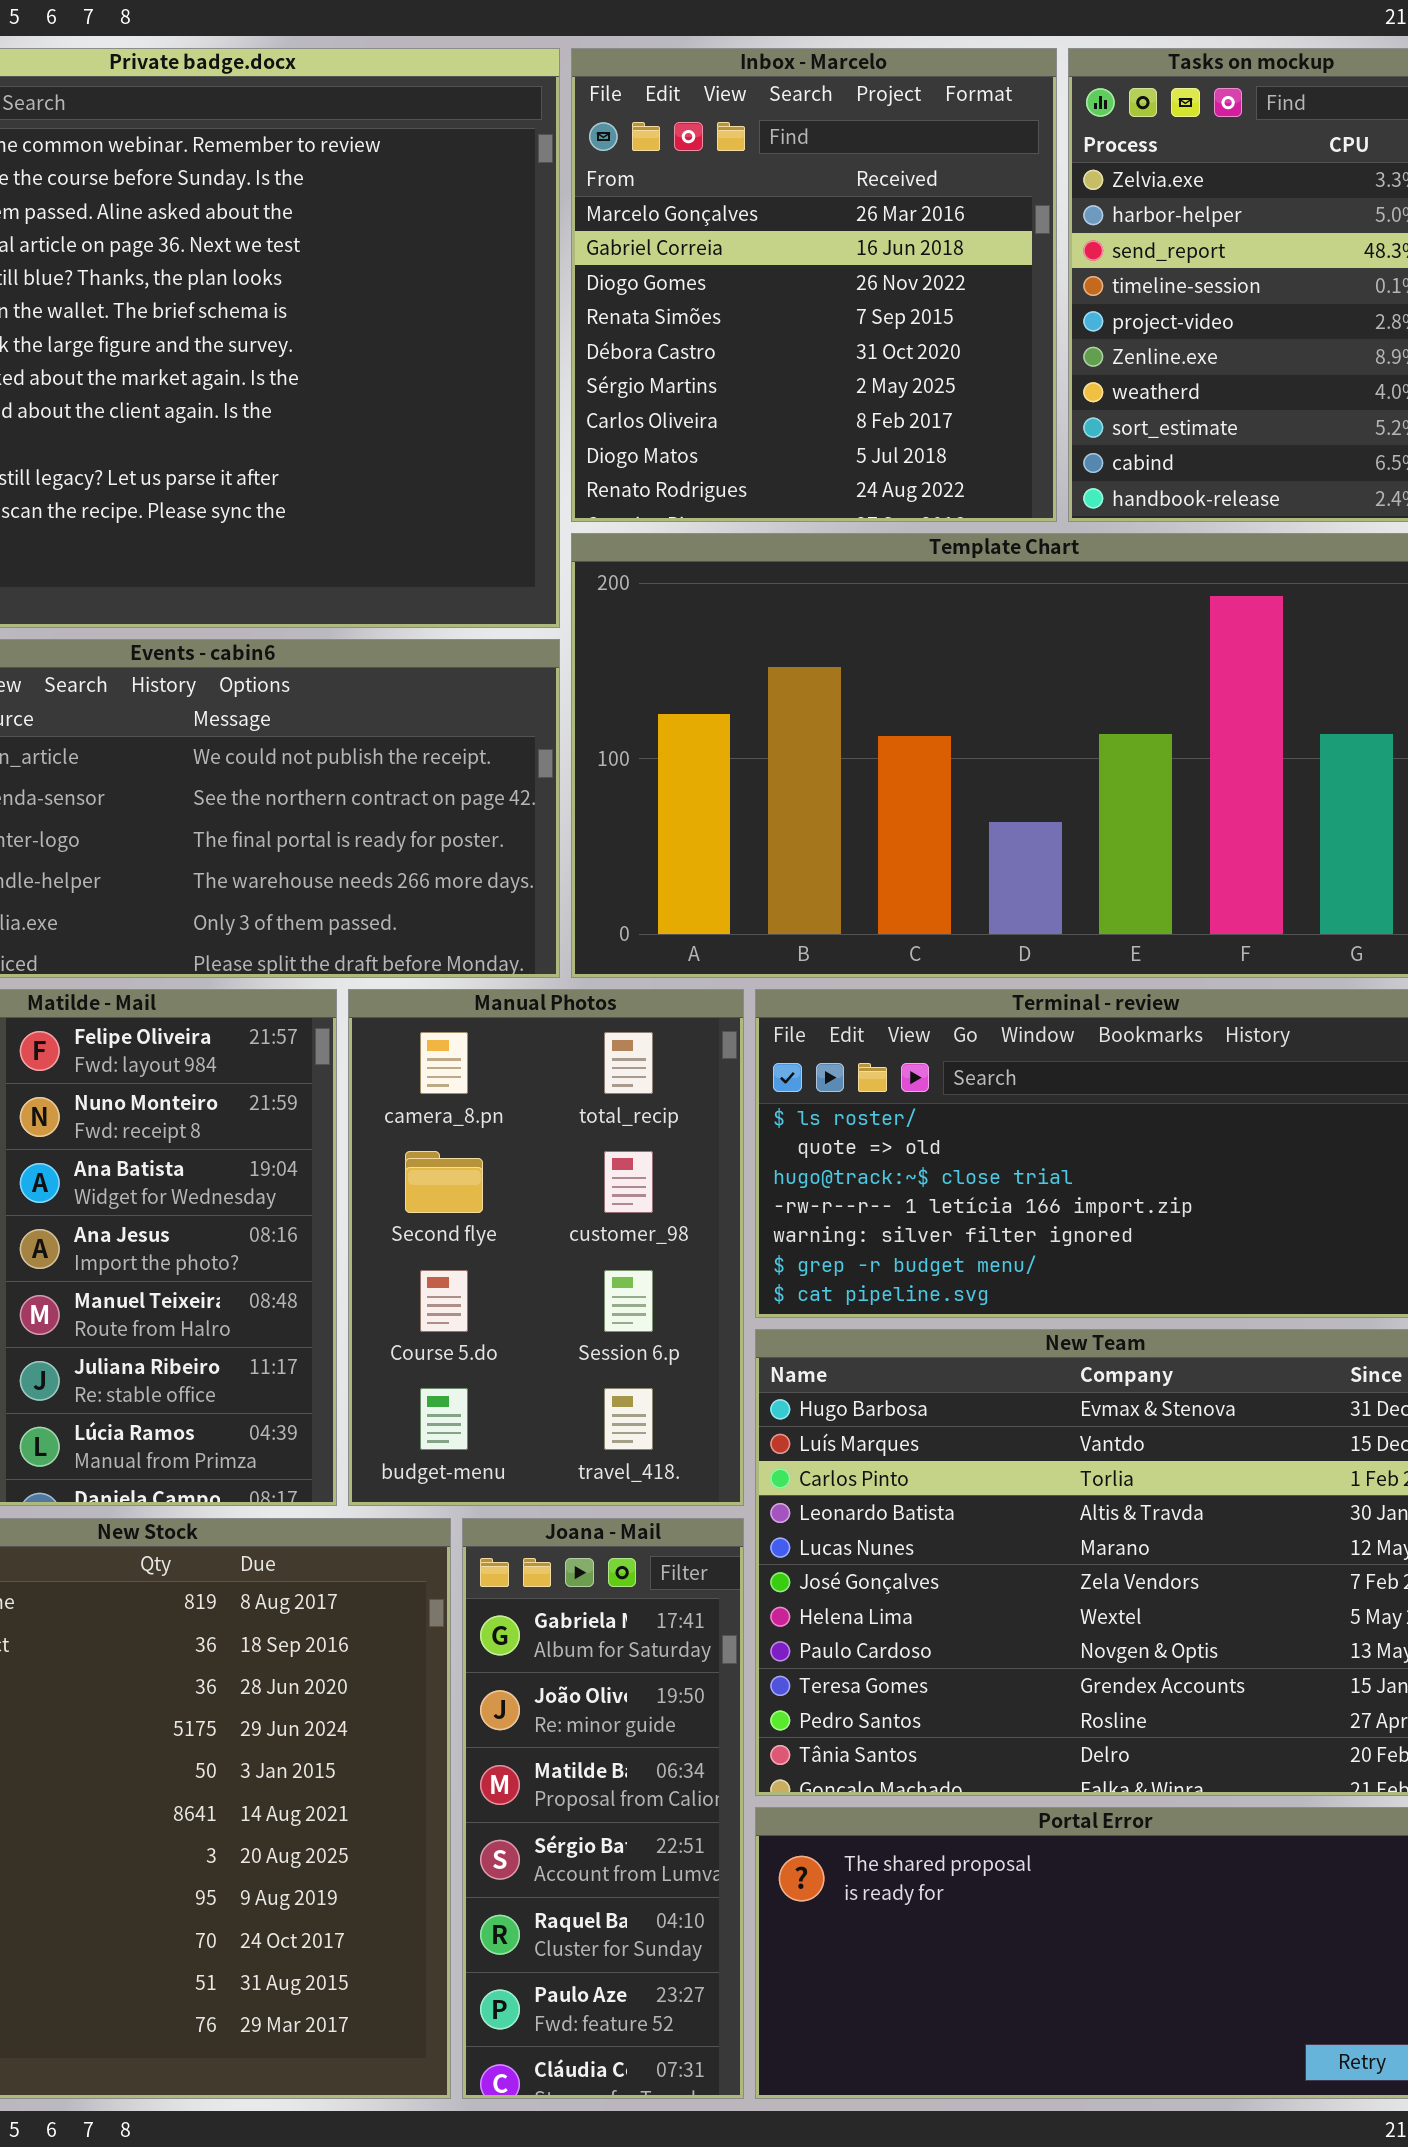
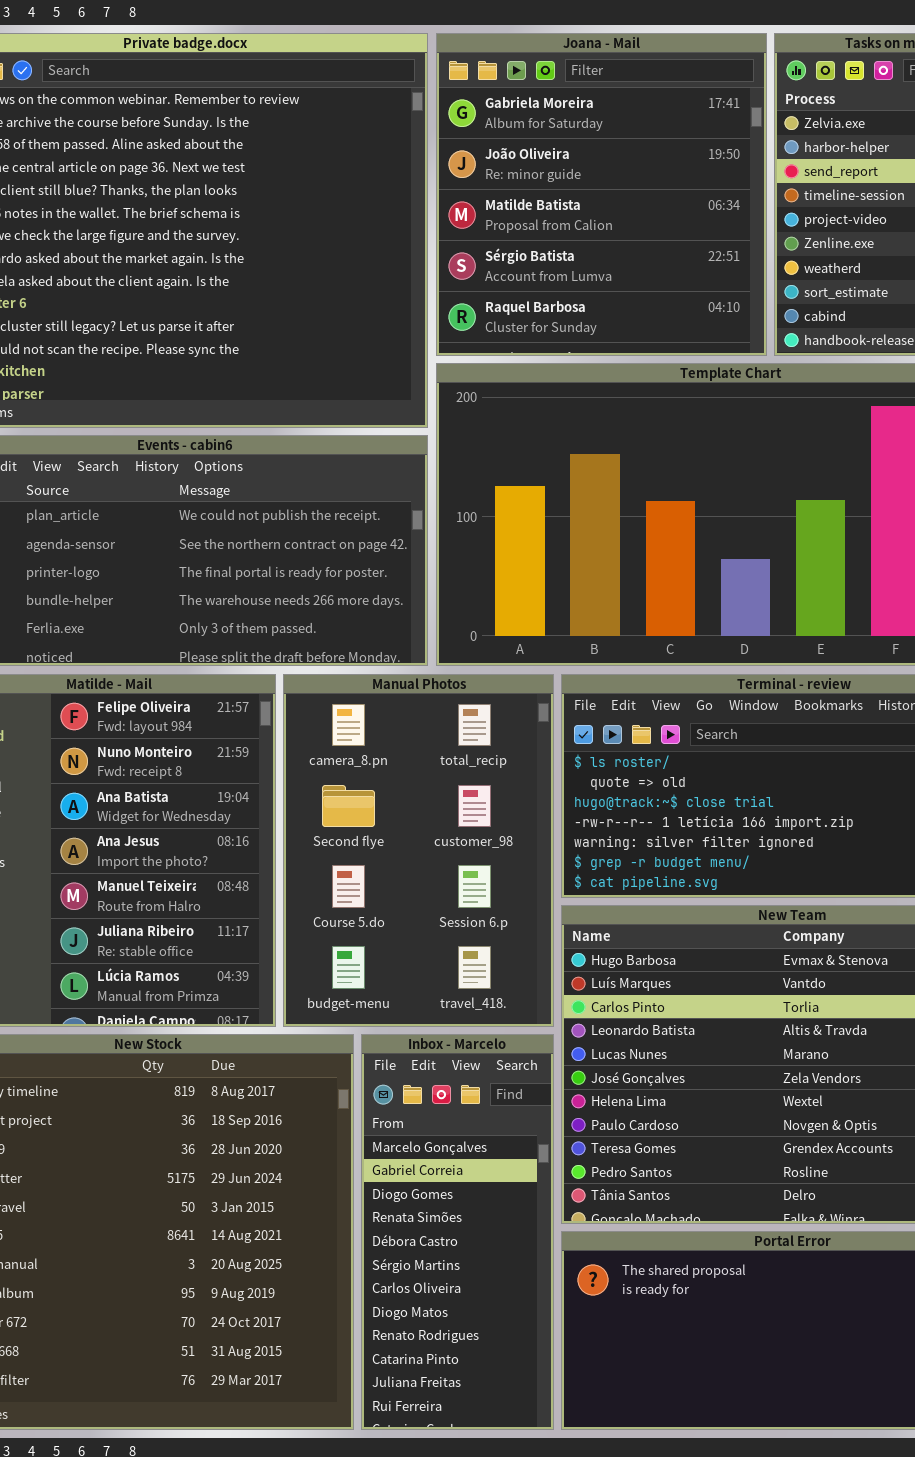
Inbox - Marcelo: [571,48,1057,522] -> [361,1034,554,1430], moved, resized
Joana - Mail: [462,1518,744,2099] -> [436,33,767,356], moved, resized

